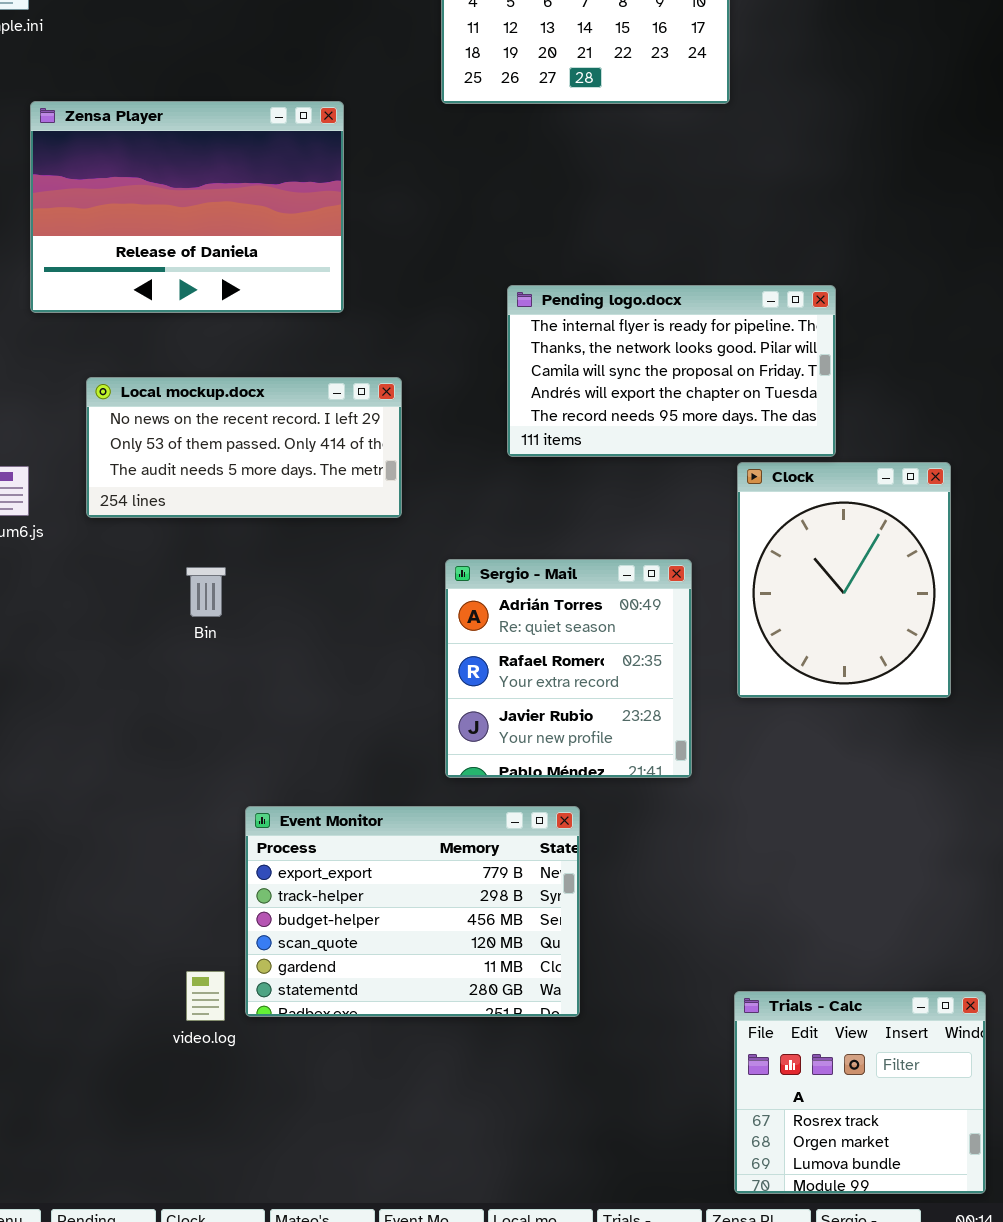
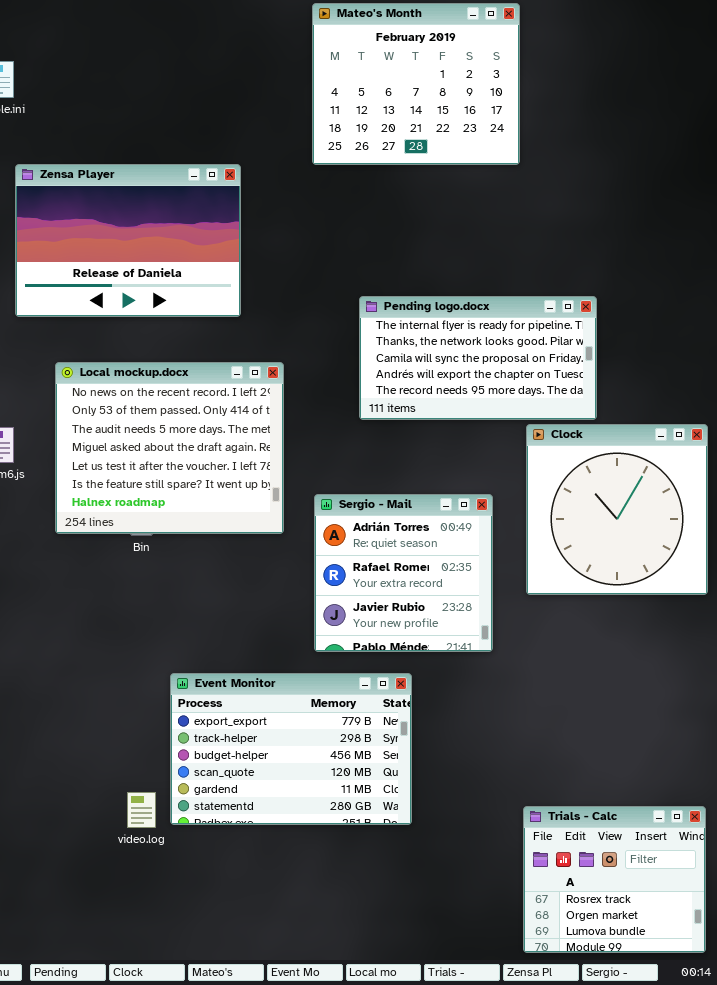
Local mockup.docx: [86,377,402,518] -> [55,362,284,534], resized
Clock: [737,462,951,698] -> [526,424,708,595], resized

